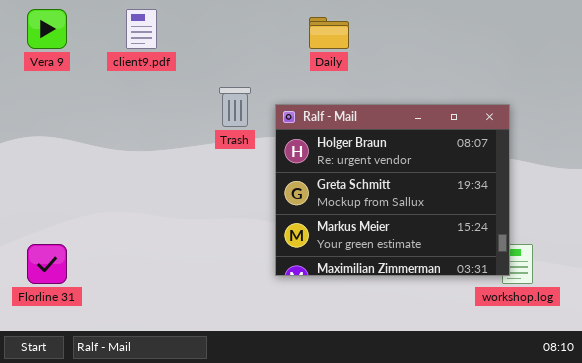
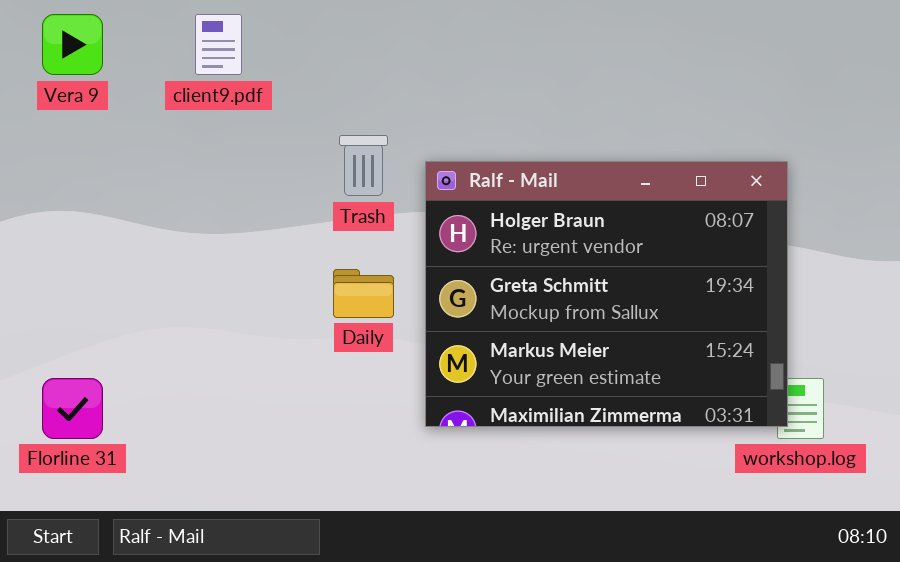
Daily: [309,17,349,49] -> [333,269,394,318], moved

